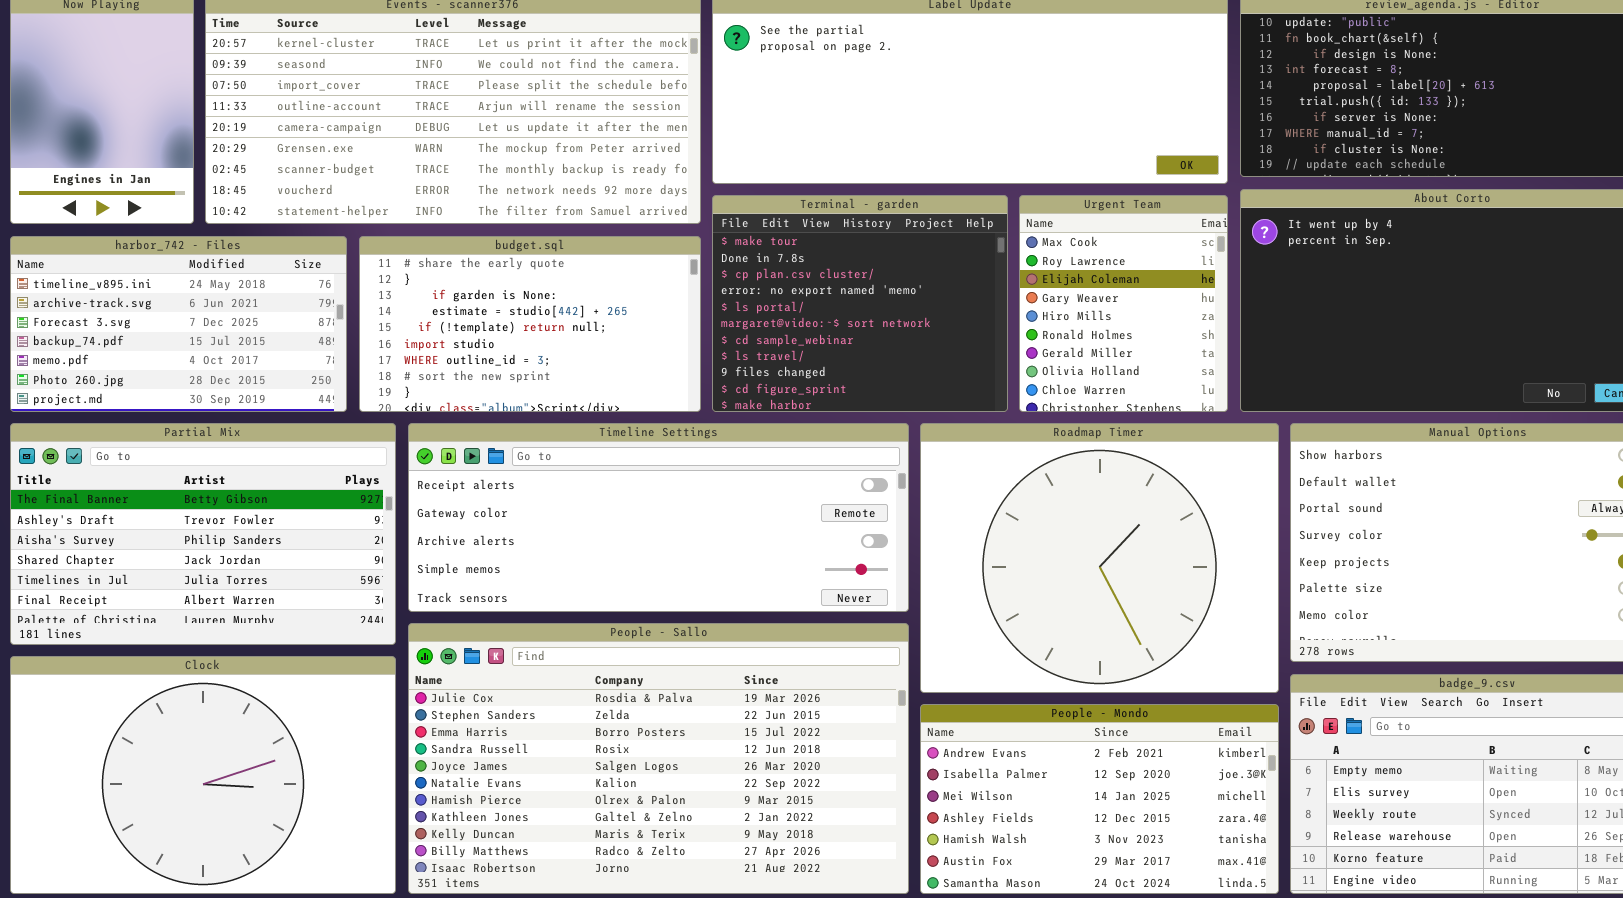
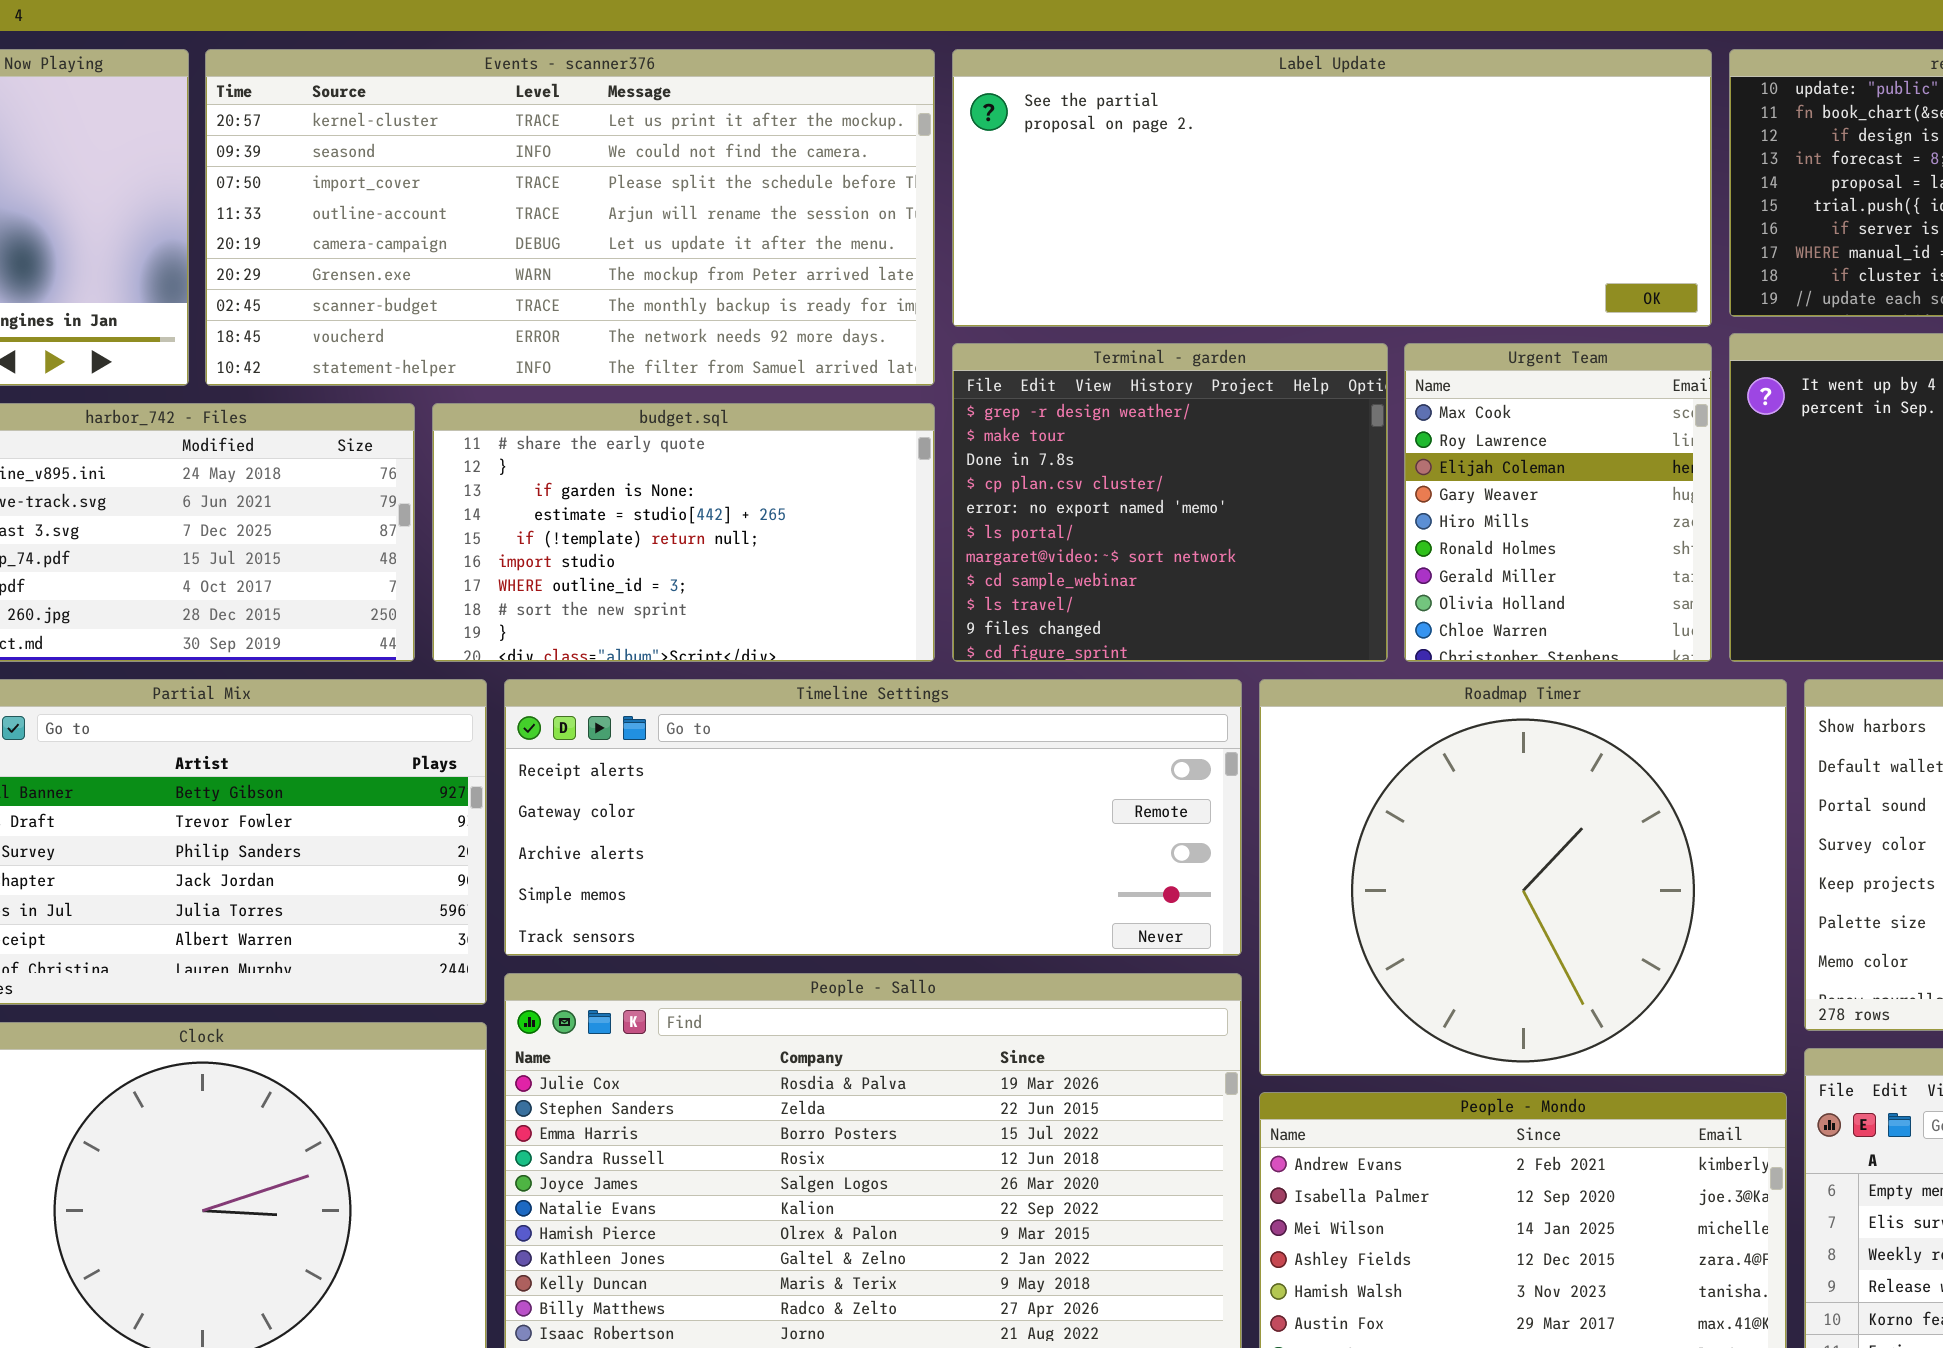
Terminal - garden: [712,195,1008,412] -> [952,343,1388,662], scrolled up 1 row

